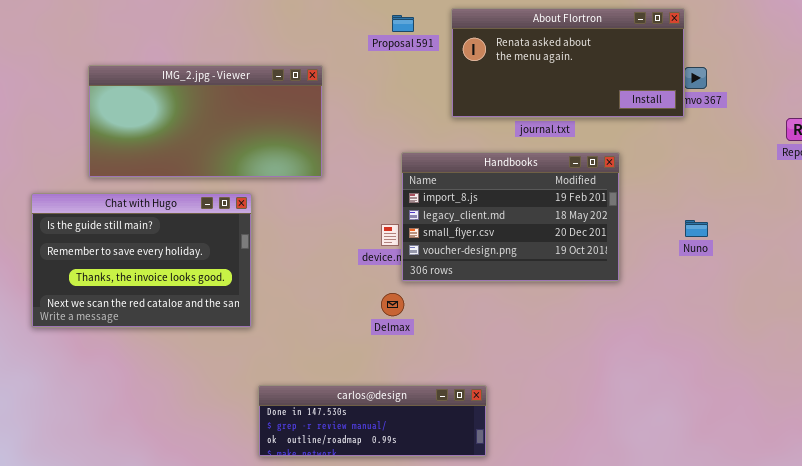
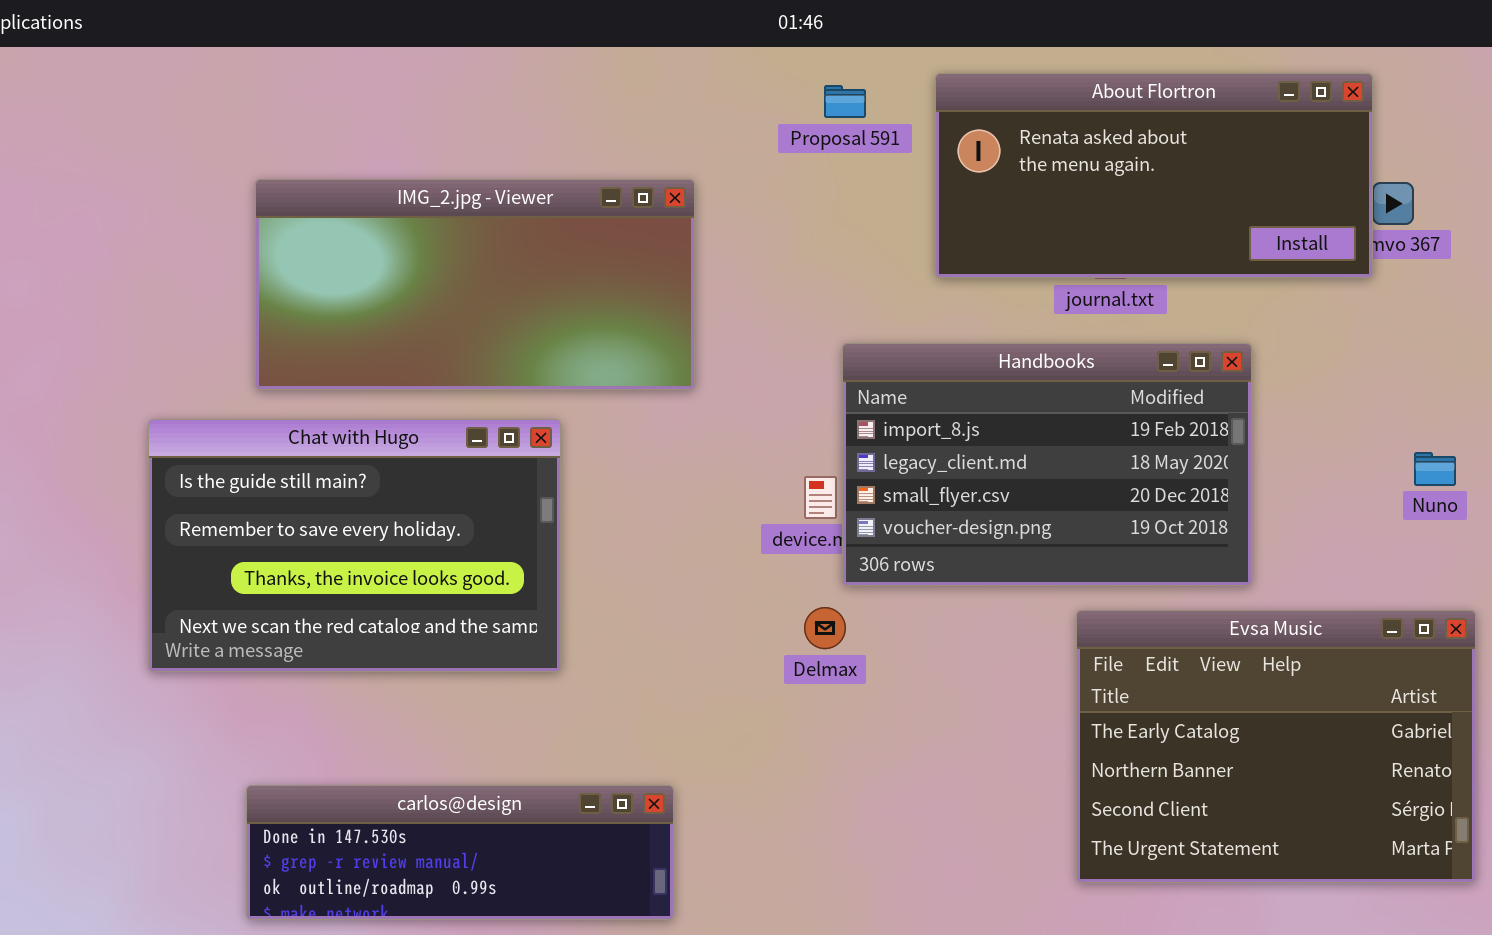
Nuno: [685,220,708,237] -> [1414,452,1456,486], moved
Evsa Music: none -> [1076,610,1476,883], opened
carlos@design: [258,385,487,457] -> [246,785,674,920], moved

